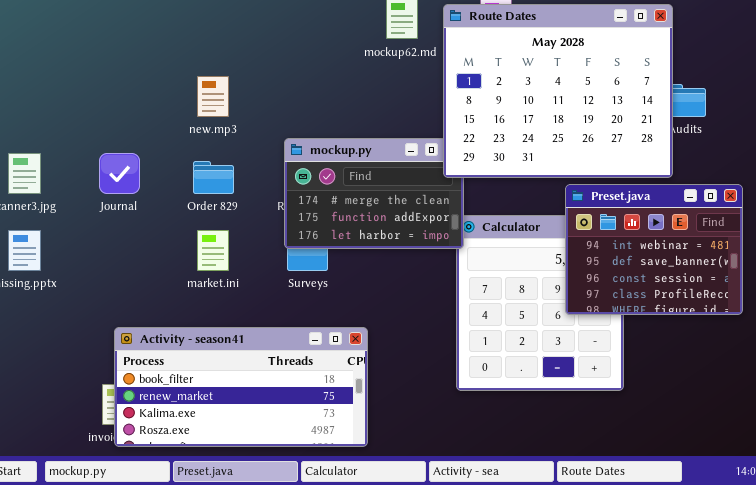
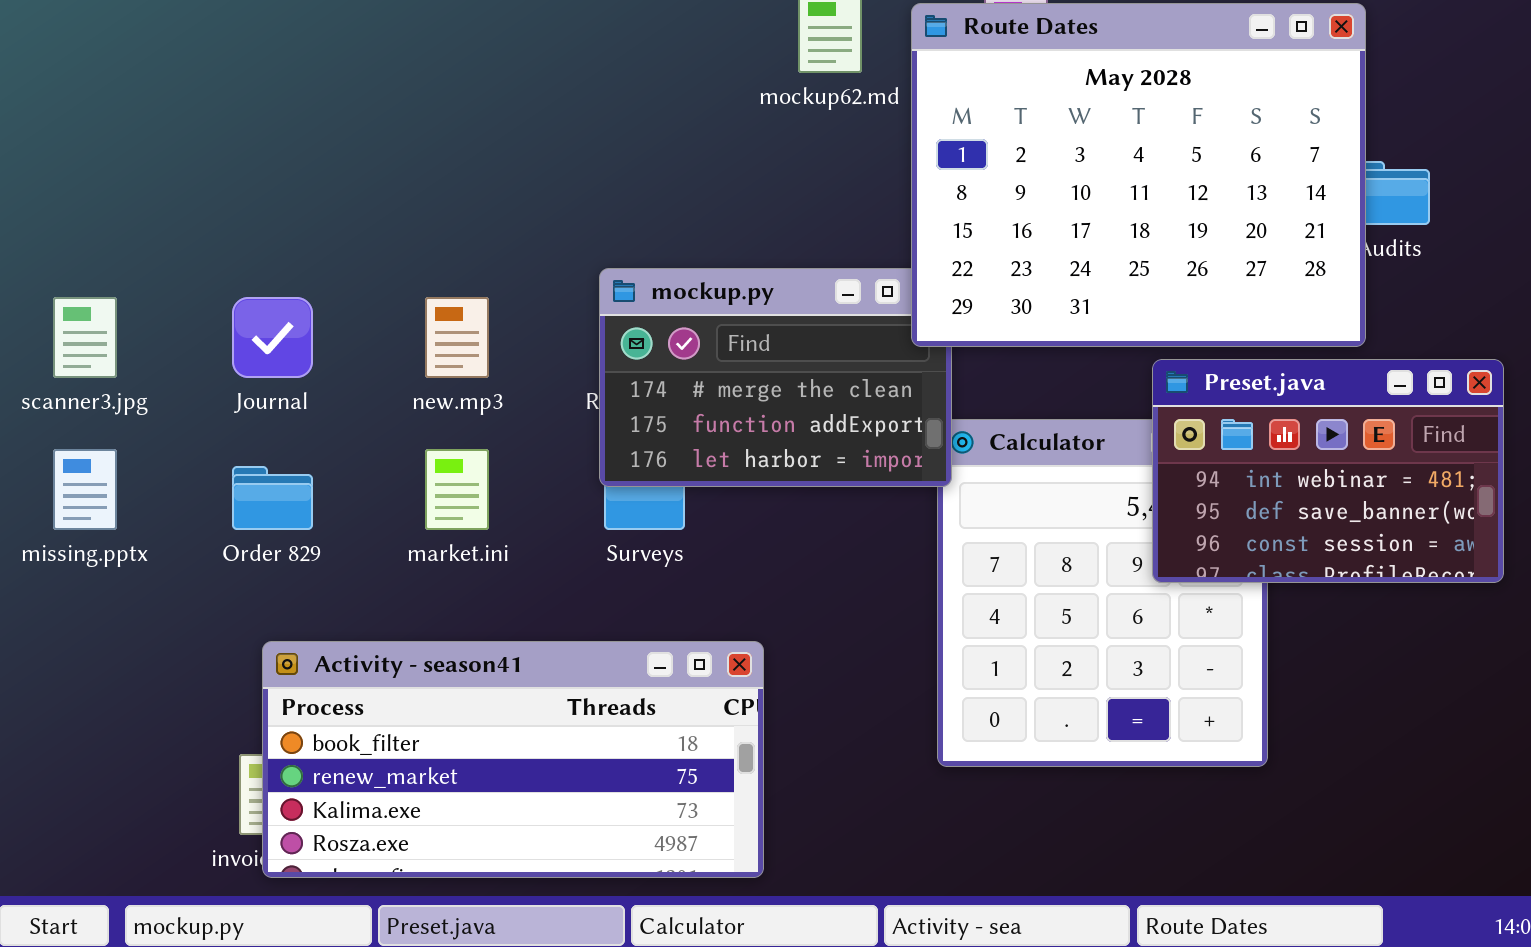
new.mp3: [197,76,229,117] -> [425,297,489,378], moved
Order 829: [193,161,234,194] -> [232,466,313,530], moved
Preset.java: [565,184,743,315] -> [1152,359,1504,583], resized

